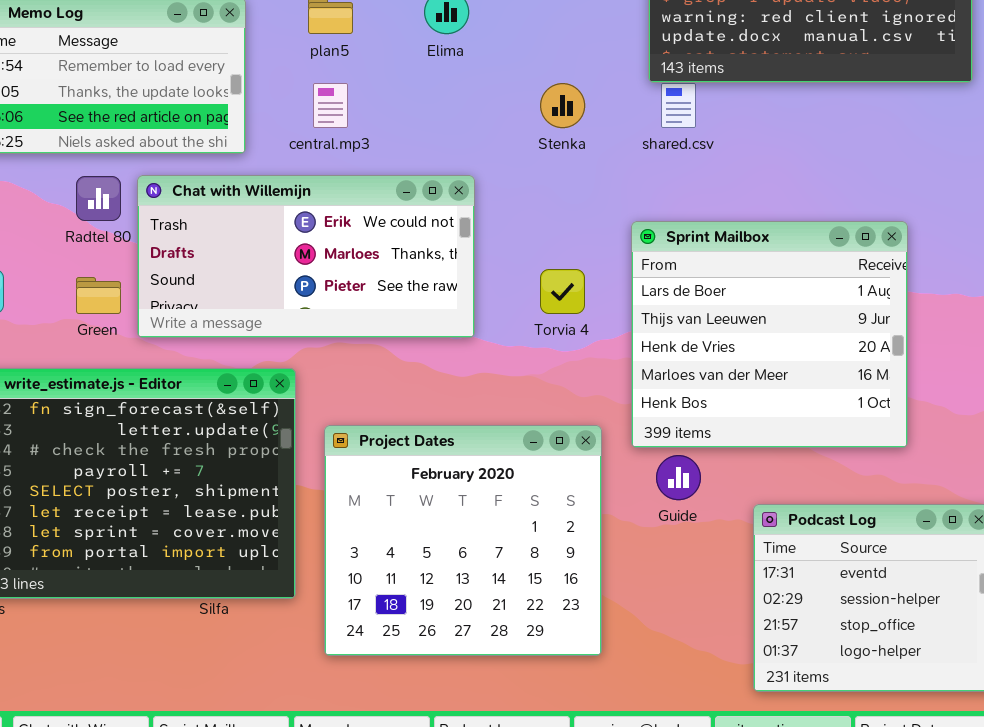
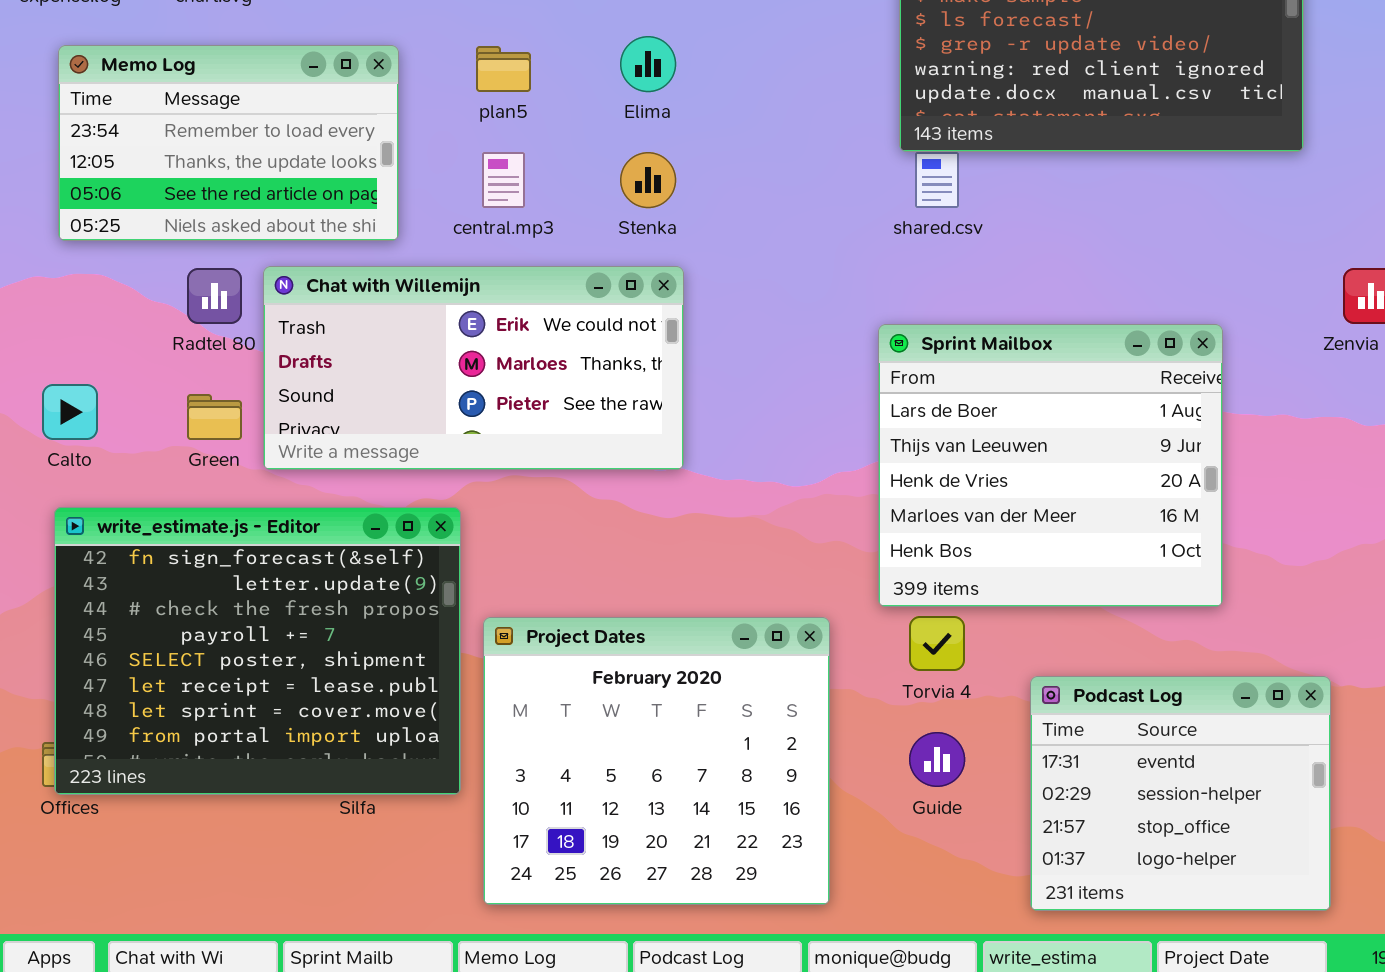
Stenka: [540,83,585,128] -> [620,152,676,208], moved
Torvia 4: [540,269,585,314] -> [909,616,965,671], moved
Project Dates: [324,425,602,656] -> [483,617,830,905], moved
Guide: [656,455,701,500] -> [909,732,965,787], moved

